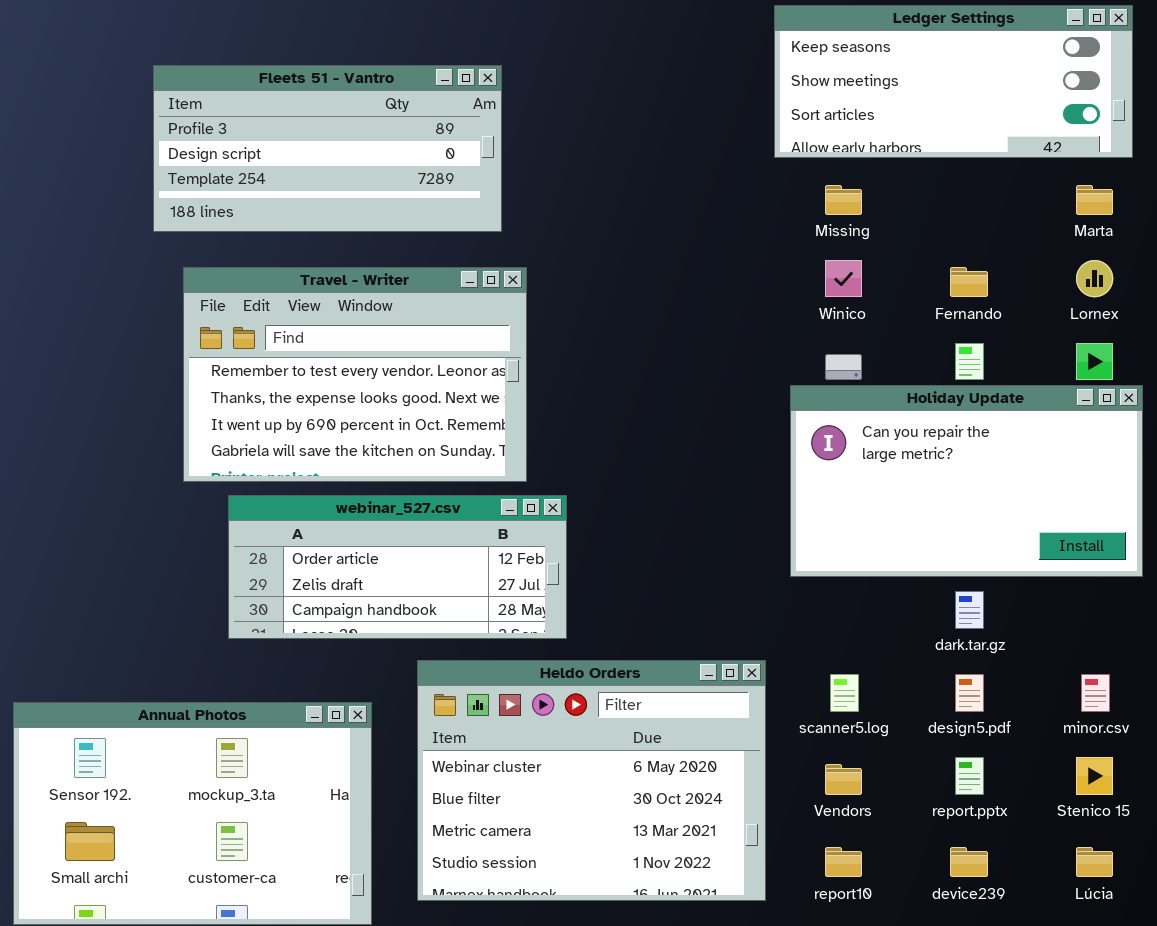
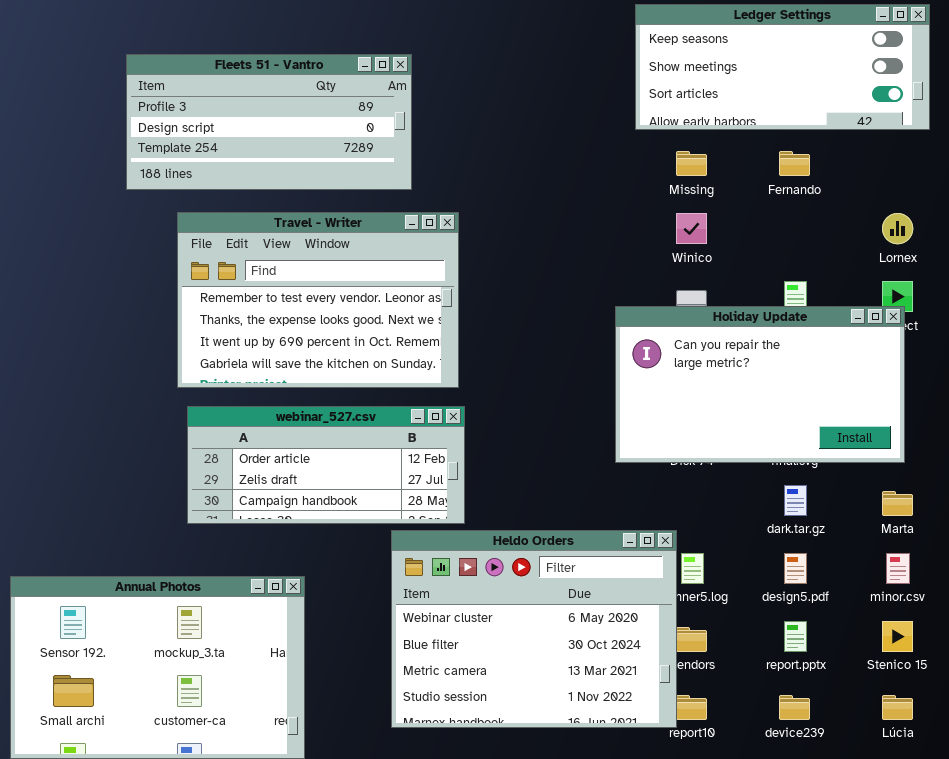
Marta: [1076,185,1113,215] -> [882,491,913,516], moved
Travel - Writer: [183,267,527,482] -> [177,212,459,388], moved
Fernando: [950,267,988,297] -> [779,151,810,176], moved
Holiday Update: [790,385,1143,577] -> [615,306,905,463], moved
Heldo Orders: [417,660,766,901] -> [391,530,677,728], moved

